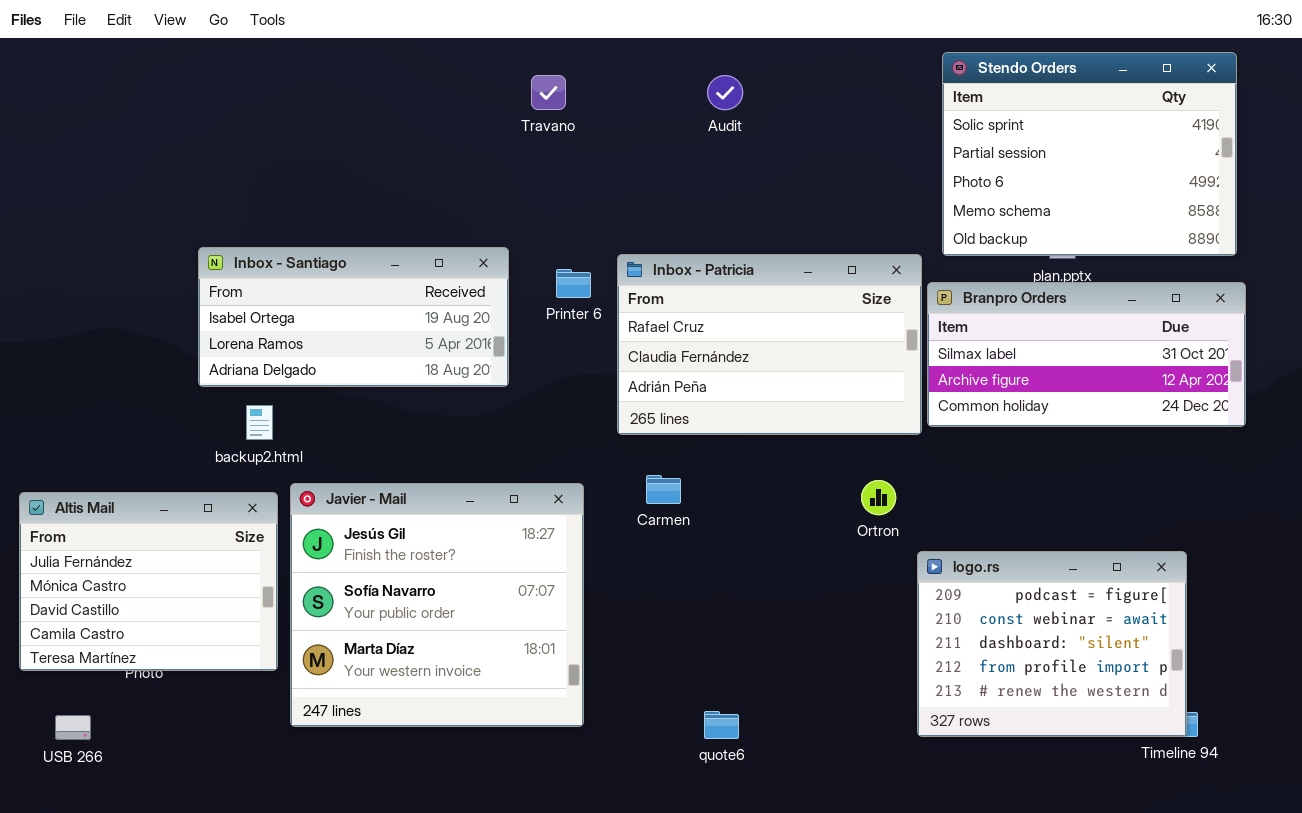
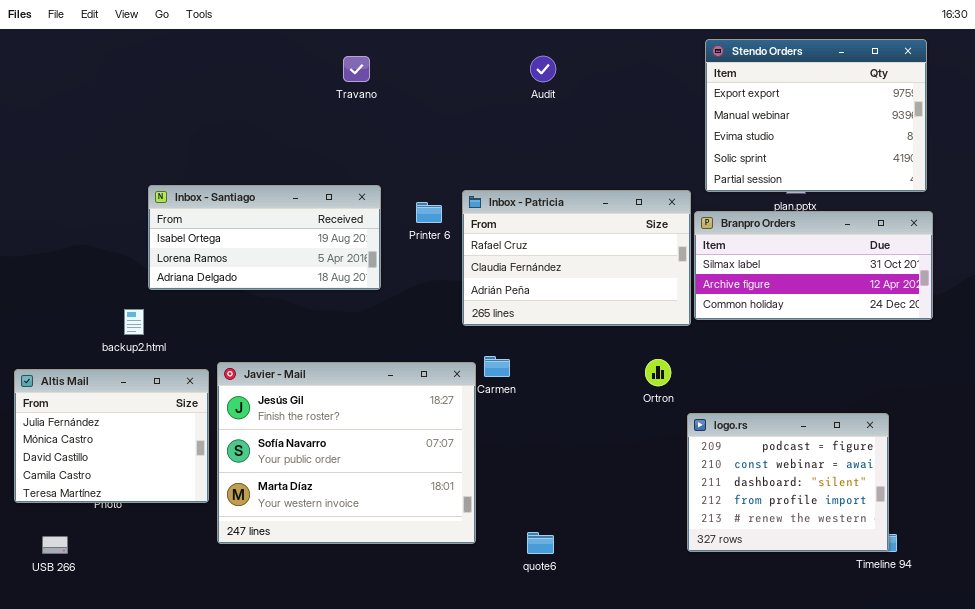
Stendo Orders: [942,52,1237,256] -> [705,39,927,192], scrolled up 3 rows
Travano: [531,75,566,110] -> [343,56,370,82], moved
backup2.html: [246,405,273,440] -> [124,309,144,335], moved
Javier - Mail: [290,483,584,727] -> [217,362,476,544], resized

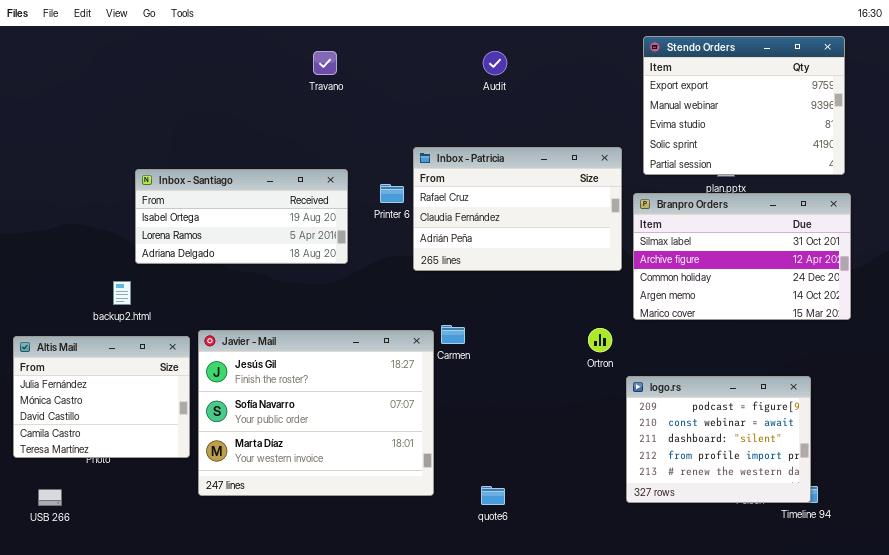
Inbox - Patricia: [462,190,691,326] -> [413,147,622,271], moved
Branpro Orders: [694,211,933,320] -> [633,193,851,320], resized

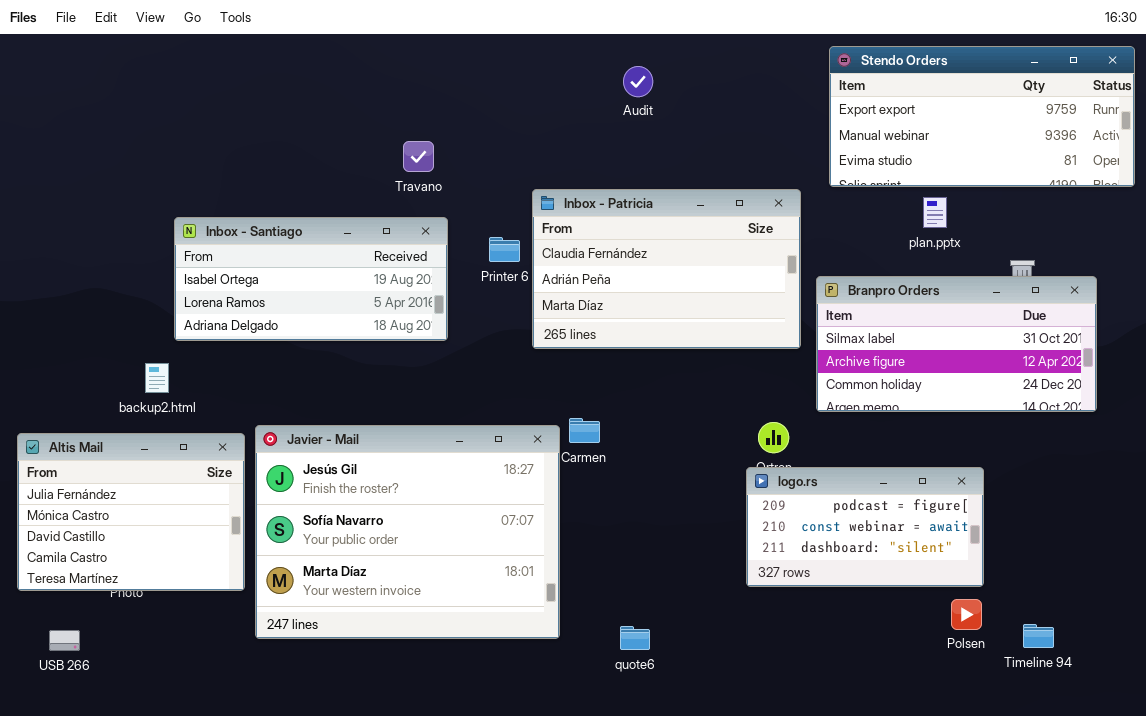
Stendo Orders: [643,36,845,175] -> [829,46,1135,187], resized
Travano: [313,51,337,75] -> [403,141,434,172], moved
Inbox - Patricia: [413,147,622,271] -> [532,189,801,349], scrolled down 1 row
Branpro Orders: [633,193,851,320] -> [816,276,1097,412], resized
logo.rs: [626,376,811,503] -> [746,467,984,587], moved, resized

